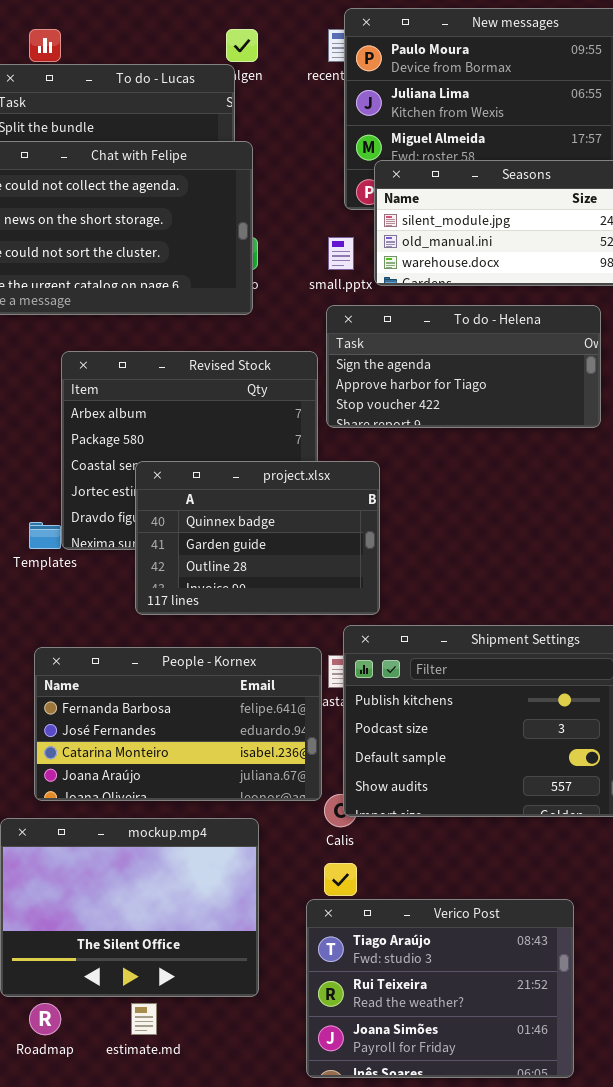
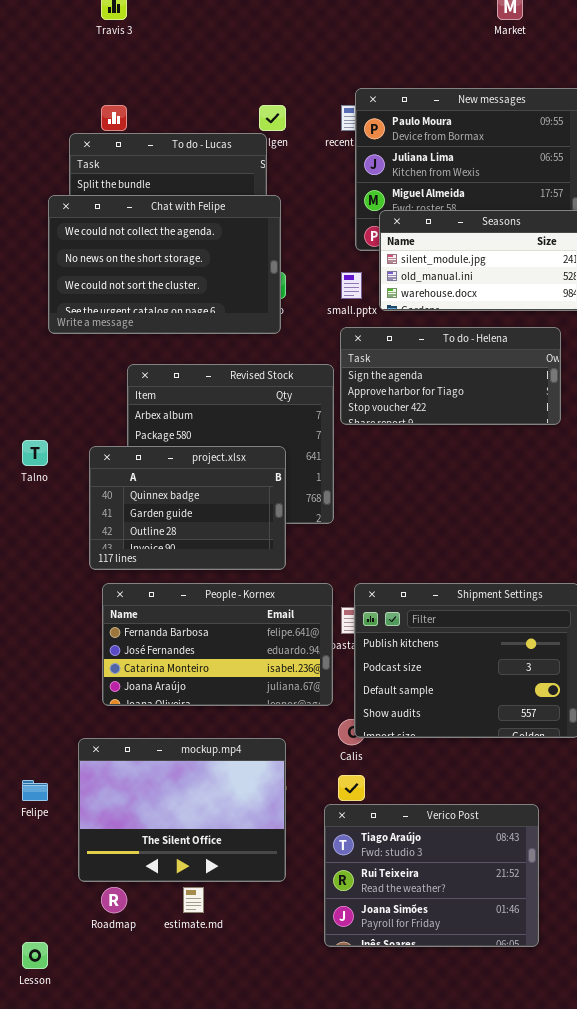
project.xlsx: [135,461,380,615] -> [89,446,286,570], moved
People - Kornex: [34,647,322,801] -> [102,583,333,706], moved

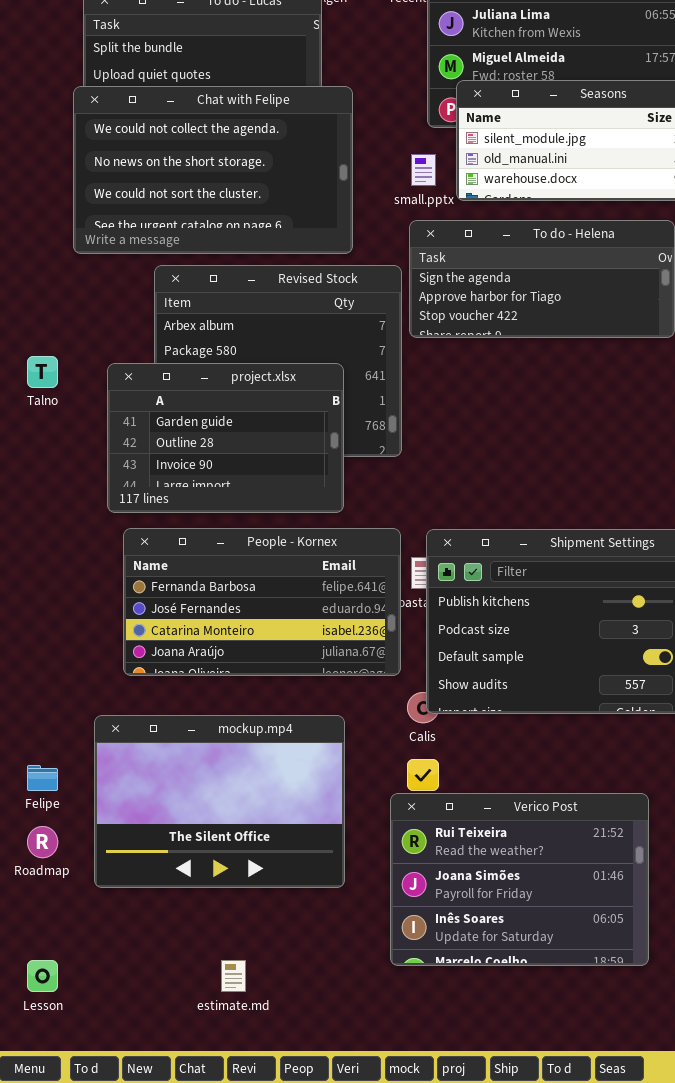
Chat with Felipe: [48,195,281,334] -> [73,86,353,254], moved
project.xlsx: [89,446,286,570] -> [107,363,344,513], scrolled down 1 row
Verico Post: [324,804,539,947] -> [390,793,649,966], scrolled down 1 row
Roadmap: [101,887,127,913] -> [27,826,58,858], moved
estimate.md: [183,887,204,913] -> [221,960,246,992], moved

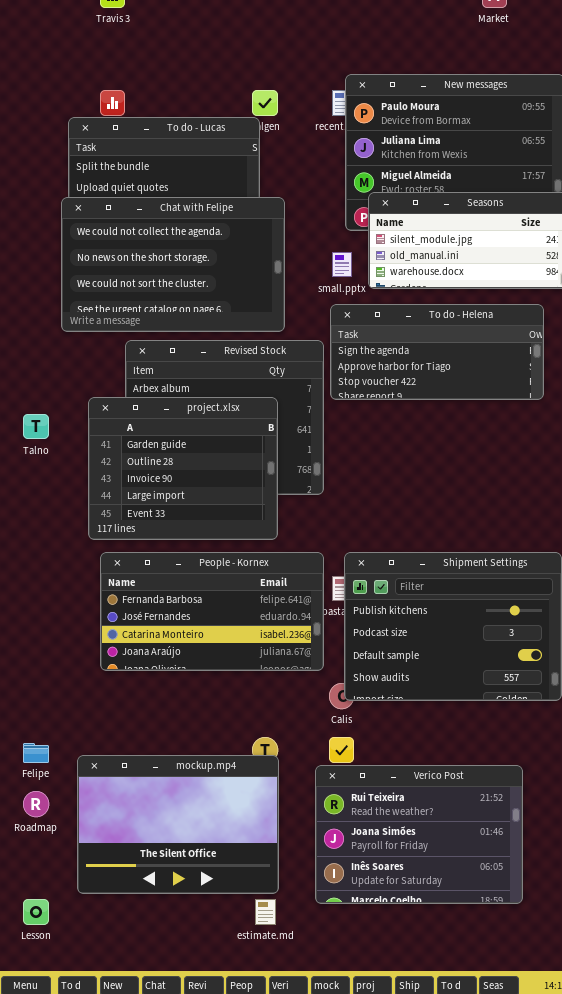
project.xlsx: [107,363,344,513] -> [88,397,278,540], resized
mockup.mp4: [94,715,345,888] -> [77,755,279,894], moved
estimate.md: [221,960,246,992] -> [255,899,276,925], moved

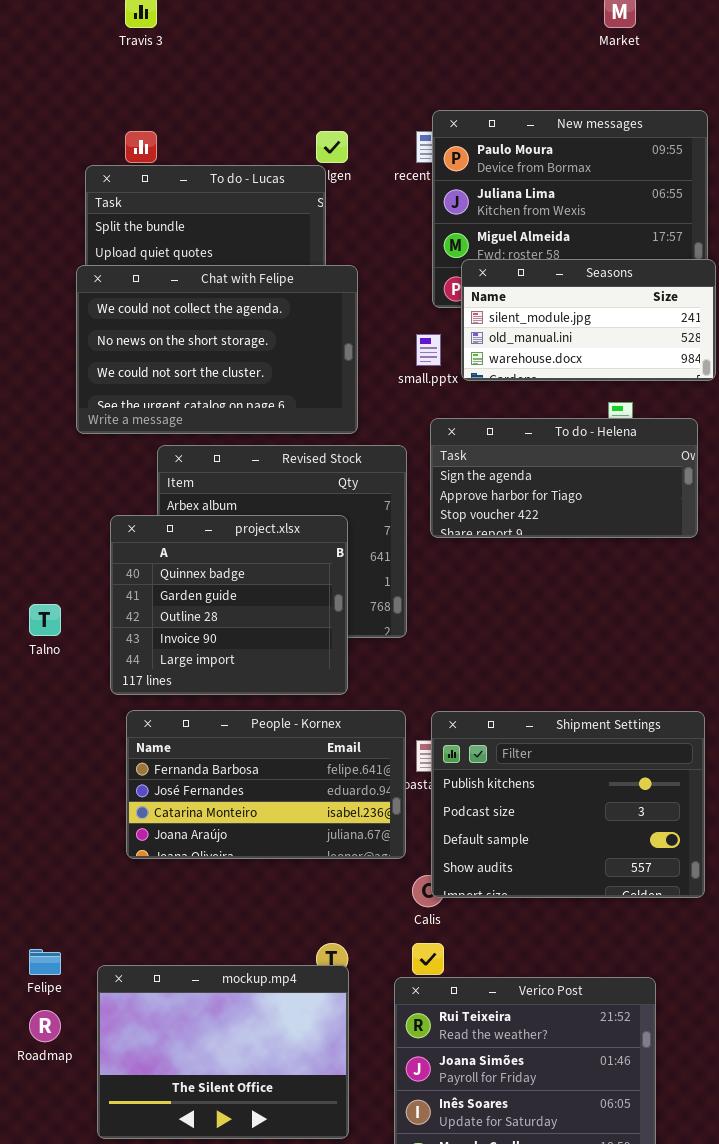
To do - Helena: [330,304,544,400] -> [430,418,698,538], moved
project.xlsx: [88,397,278,540] -> [110,515,348,695], scrolled up 1 row
Talno: [23,414,49,439] -> [29,604,61,636], moved

